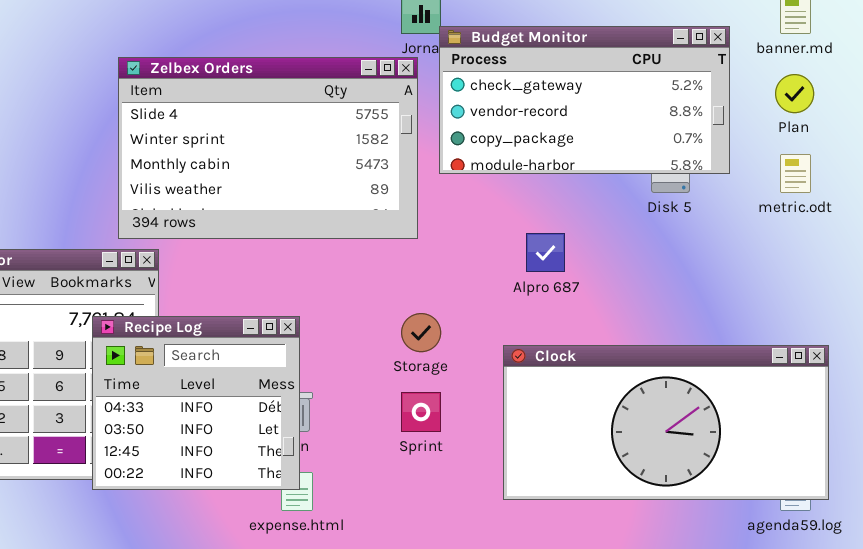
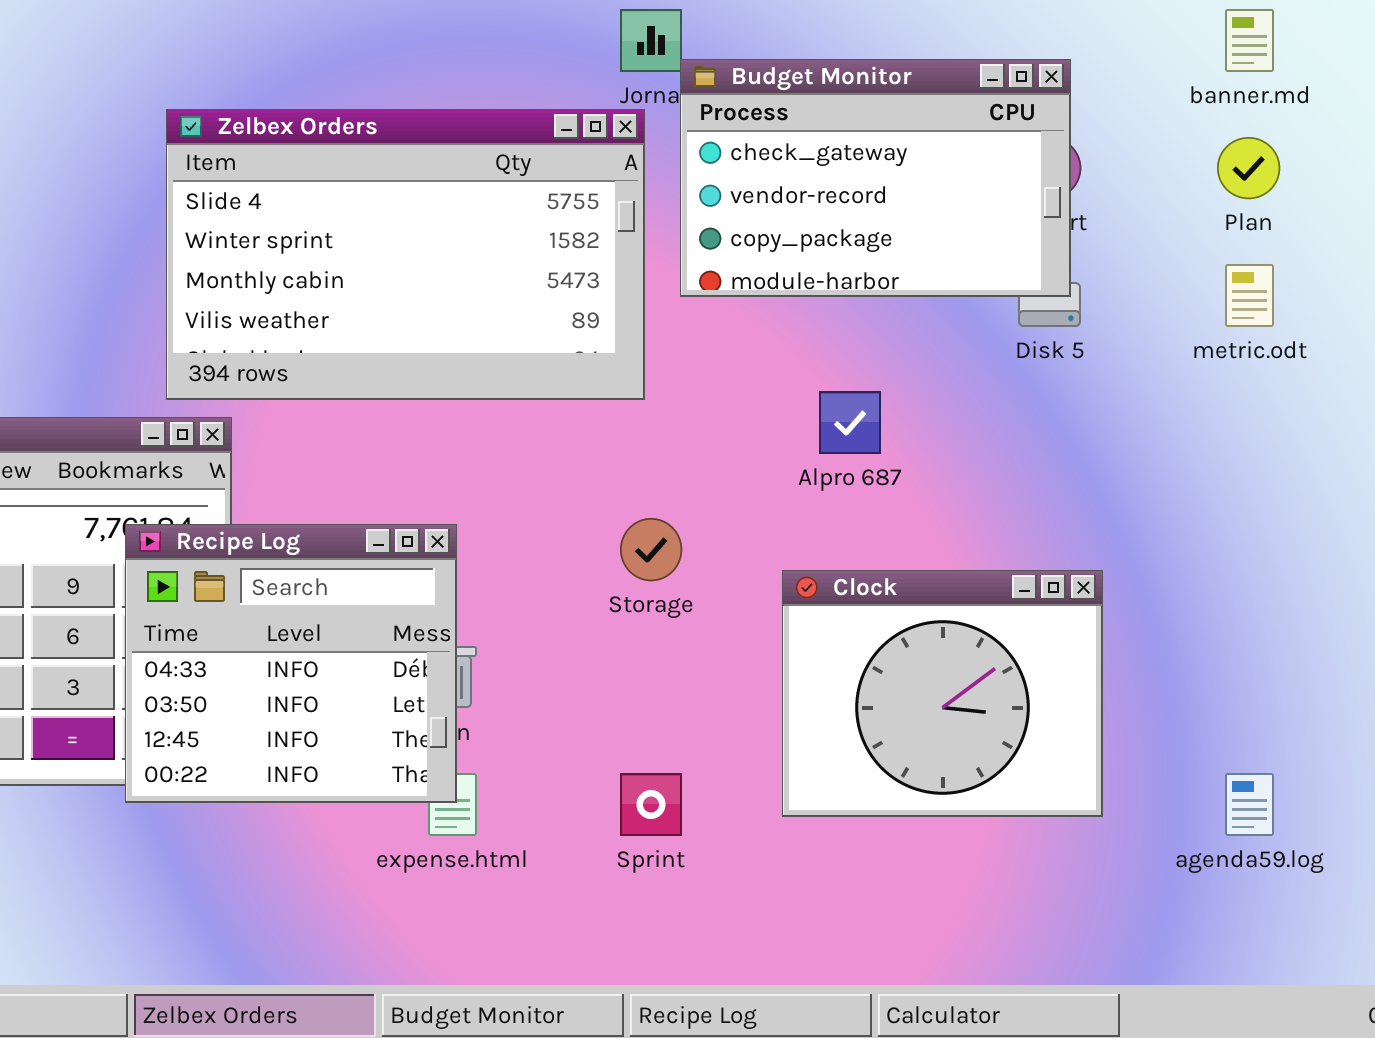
Budget Monitor: [439,26,730,174] -> [680,59,1071,297], resized
Clock: [503,345,829,500] -> [782,570,1103,817], resized
Sprint: [401,392,441,432] -> [620,773,682,836], moved

